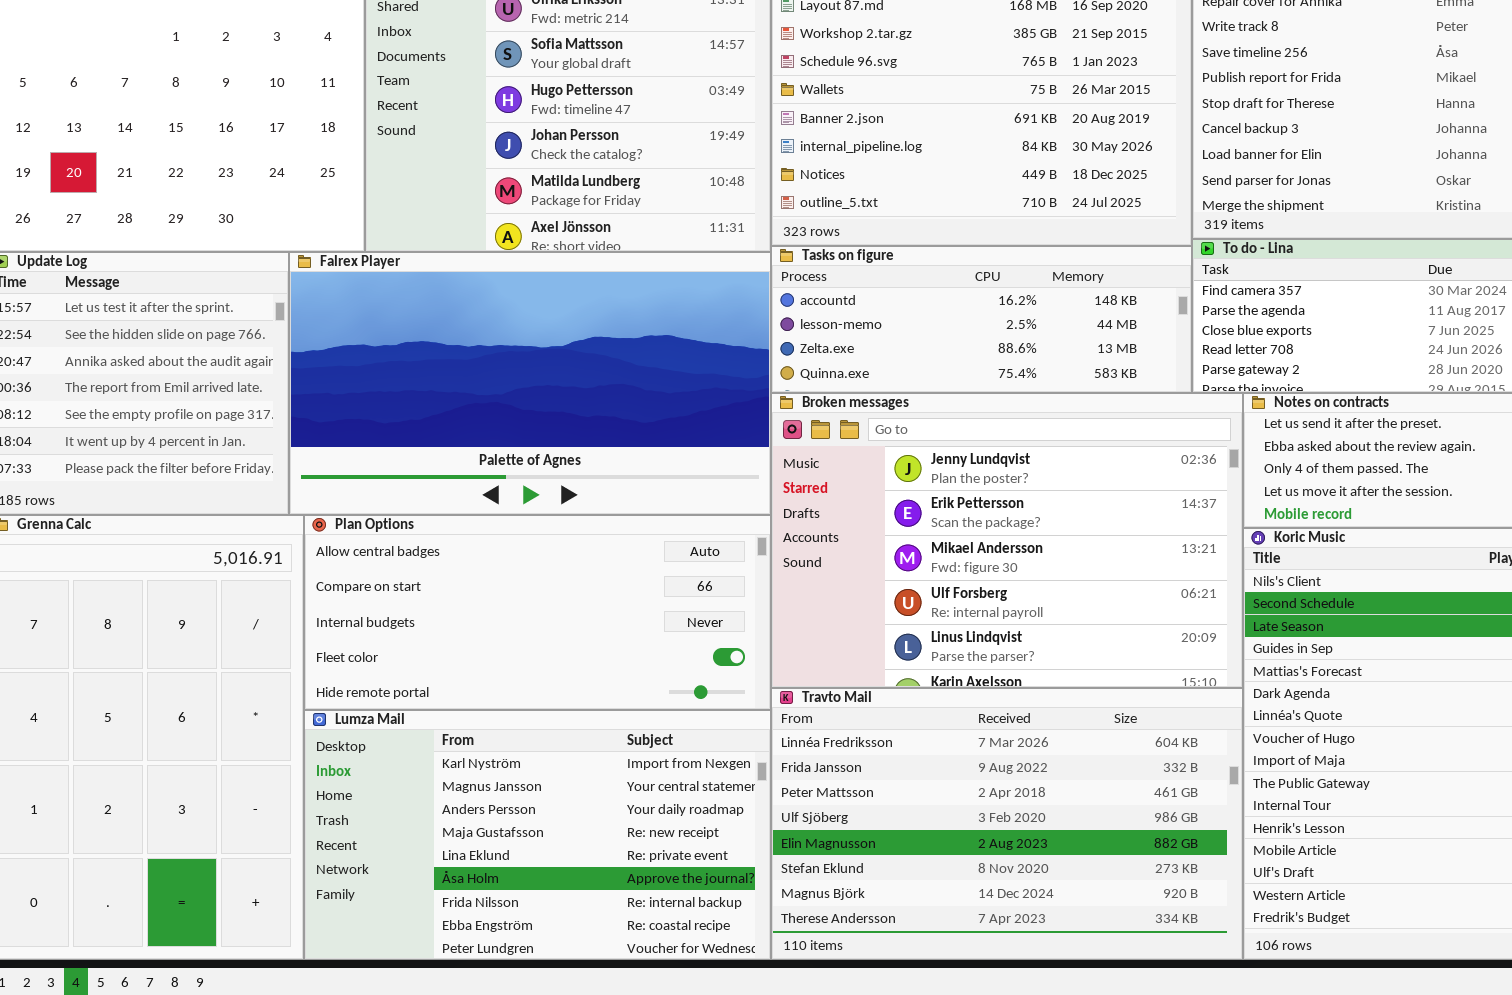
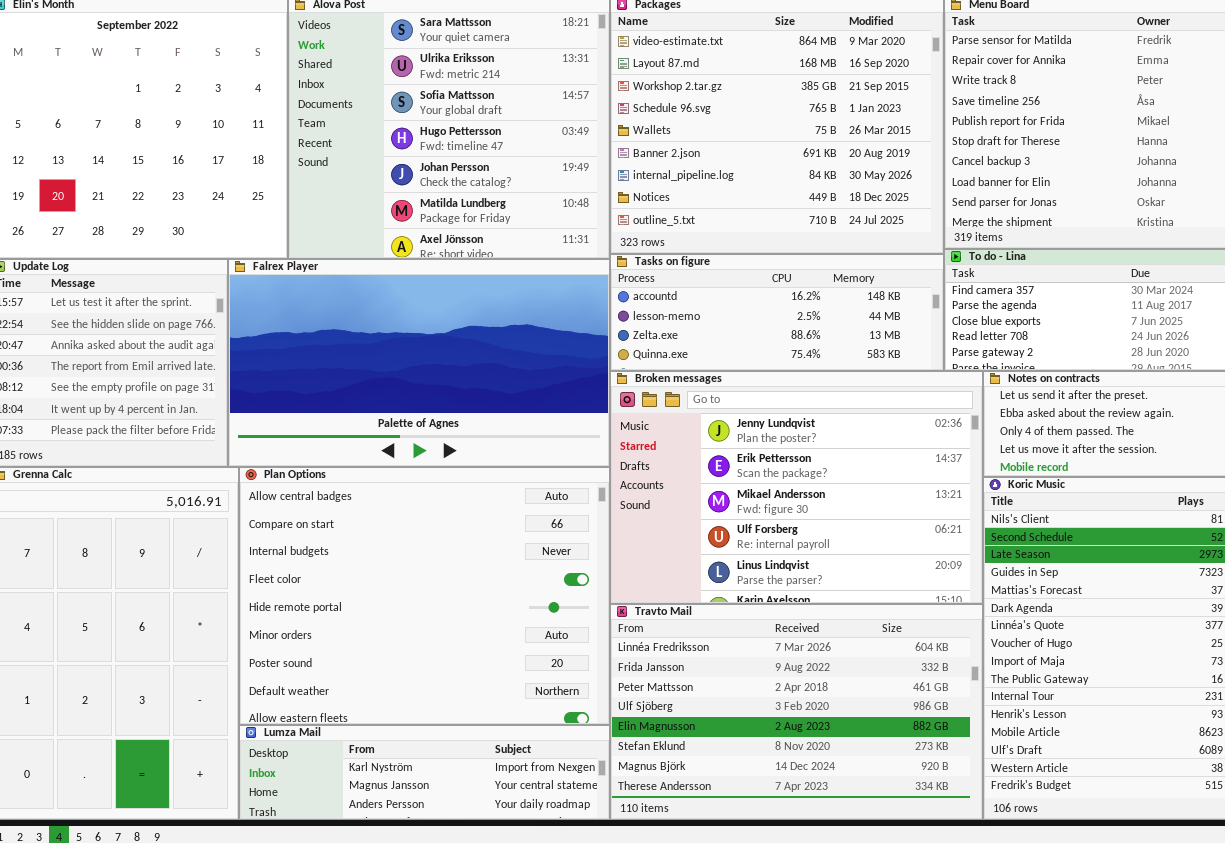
Plan Options: [304,515,771,710] -> [239,467,610,725], resized
Lumza Mail: [304,710,771,960] -> [239,725,610,820], resized

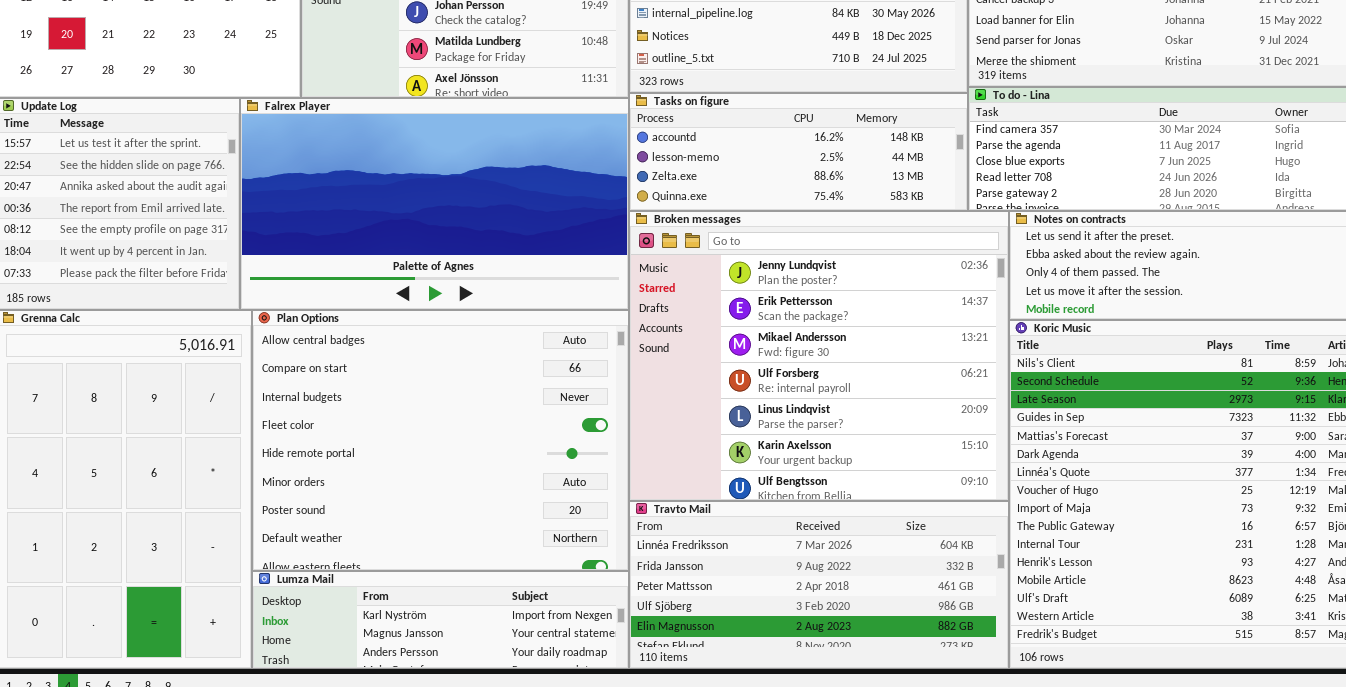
Broken messages: [610,371,983,604] -> [629,211,1009,501], resized
Travto Mail: [610,604,983,820] -> [629,501,1009,669], resized

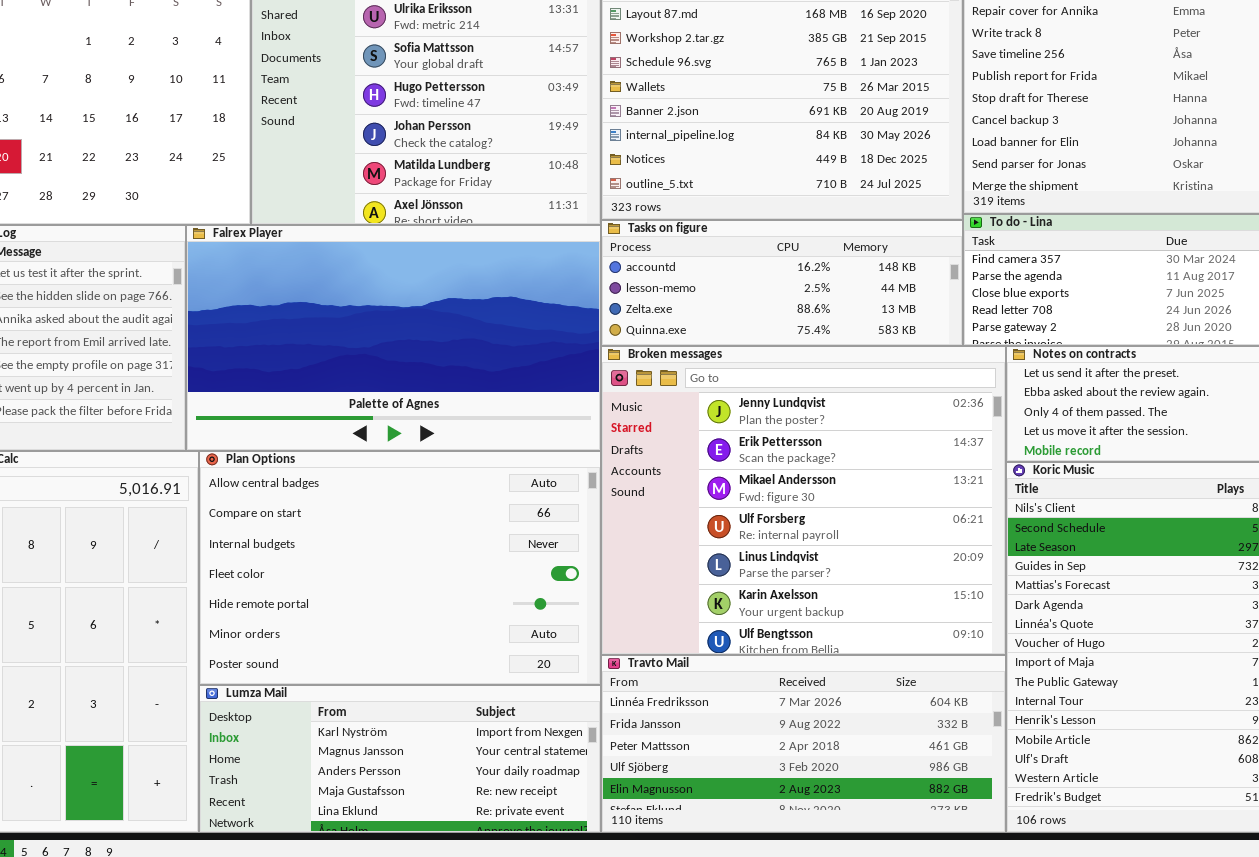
Plan Options: [252,310,629,571] -> [199,451,601,685], resized
Lumza Mail: [252,571,629,669] -> [199,685,601,833], resized

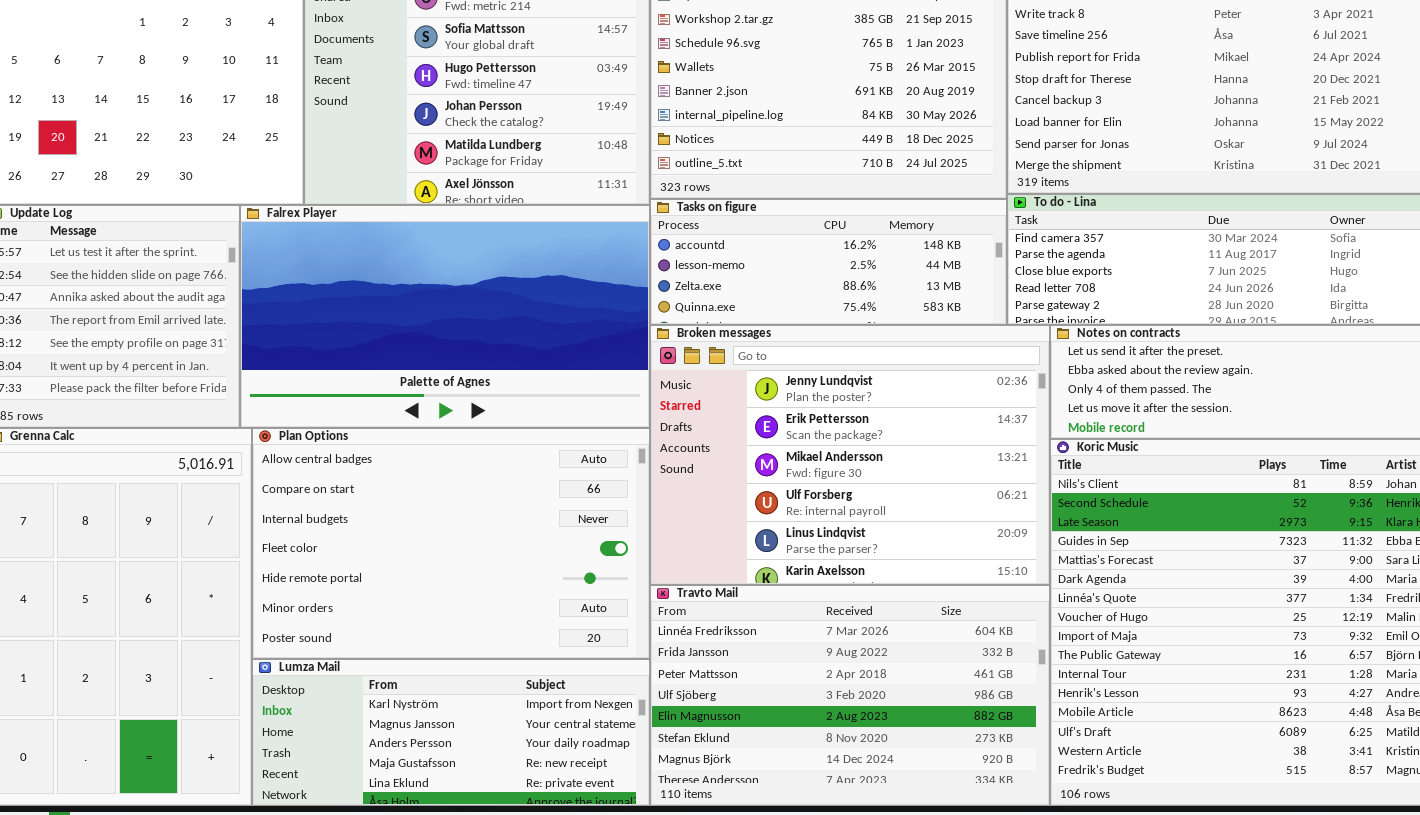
Broken messages: [601,346,1006,655] -> [650,325,1050,585], resized
Travto Mail: [601,655,1006,833] -> [650,585,1050,806], resized

